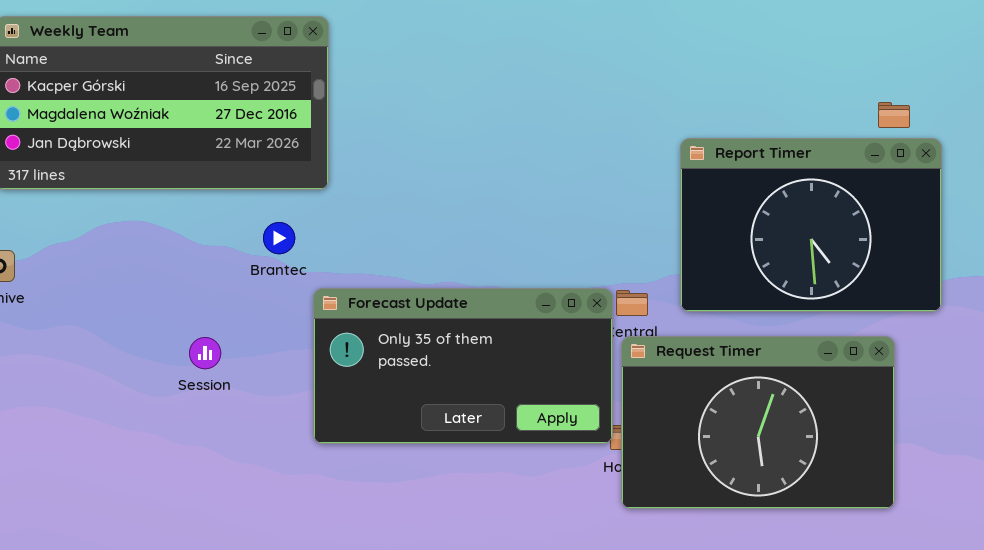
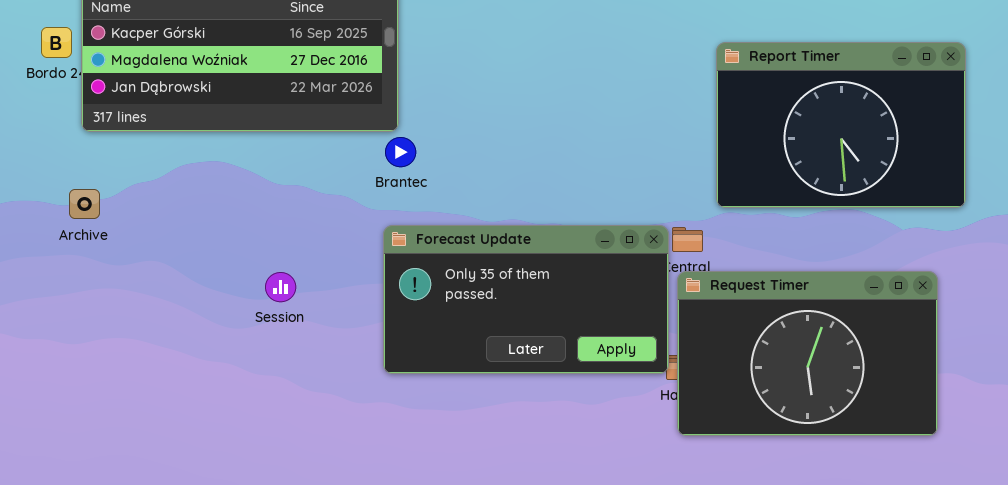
Report Timer: [680,138,942,312] -> [716,42,966,208], moved
Brantec: [263,222,295,254] -> [385,137,416,167], moved

